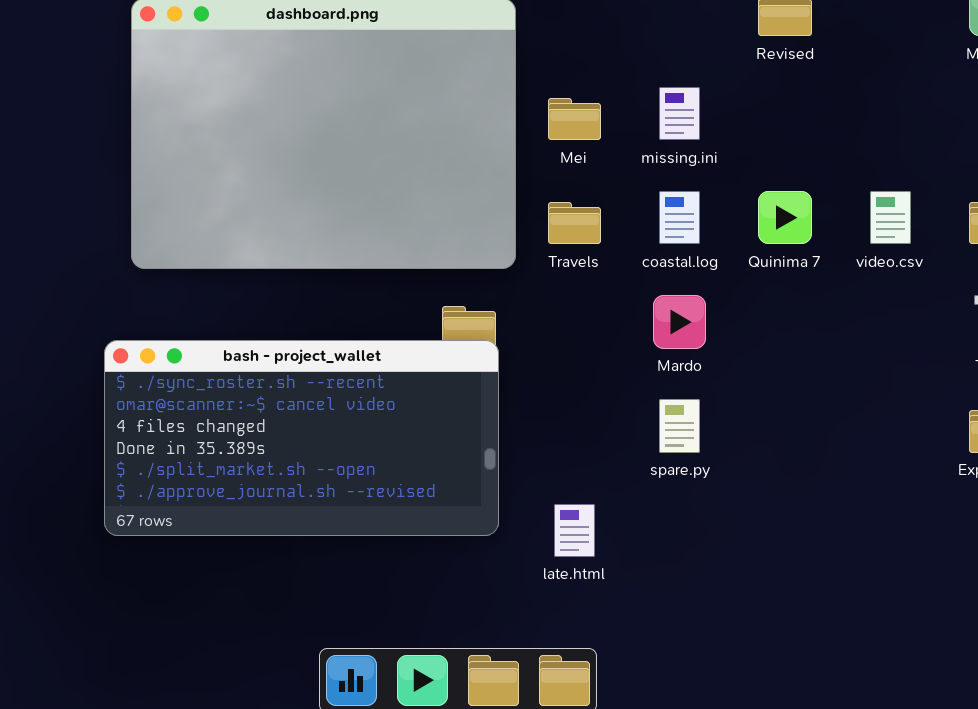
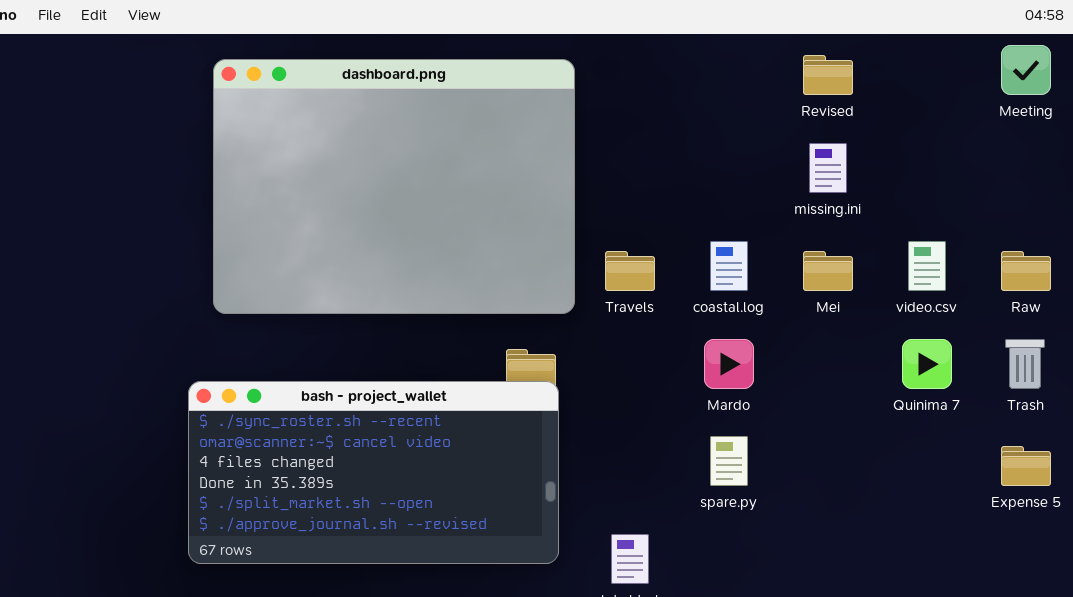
missing.ini: [659,87,700,140] -> [809,143,847,193], moved
Mei: [548,98,601,140] -> [803,251,853,291], moved
Quinima 7: [758,191,812,244] -> [902,339,952,389], moved

